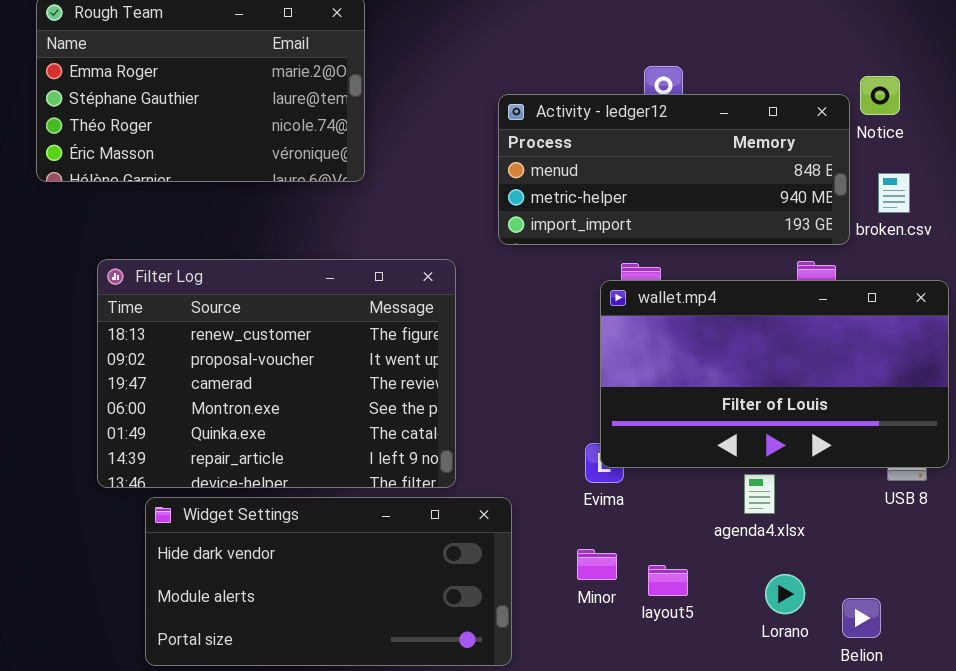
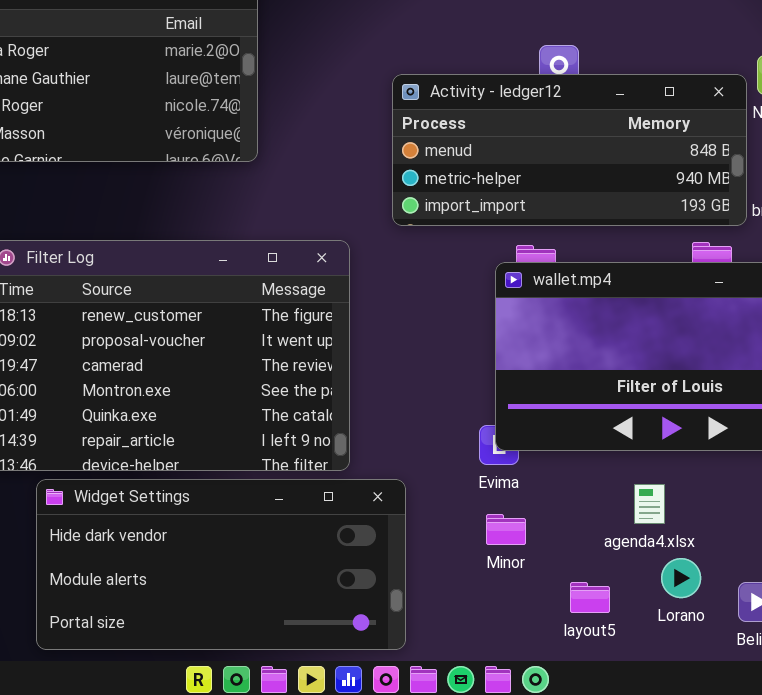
agenda4.xlsx: [744,474,775,514] -> [634,484,665,524], moved
Minor: [577,549,617,580] -> [486,514,526,545], moved
layout5: [648,565,688,596] -> [570,582,610,613], moved

